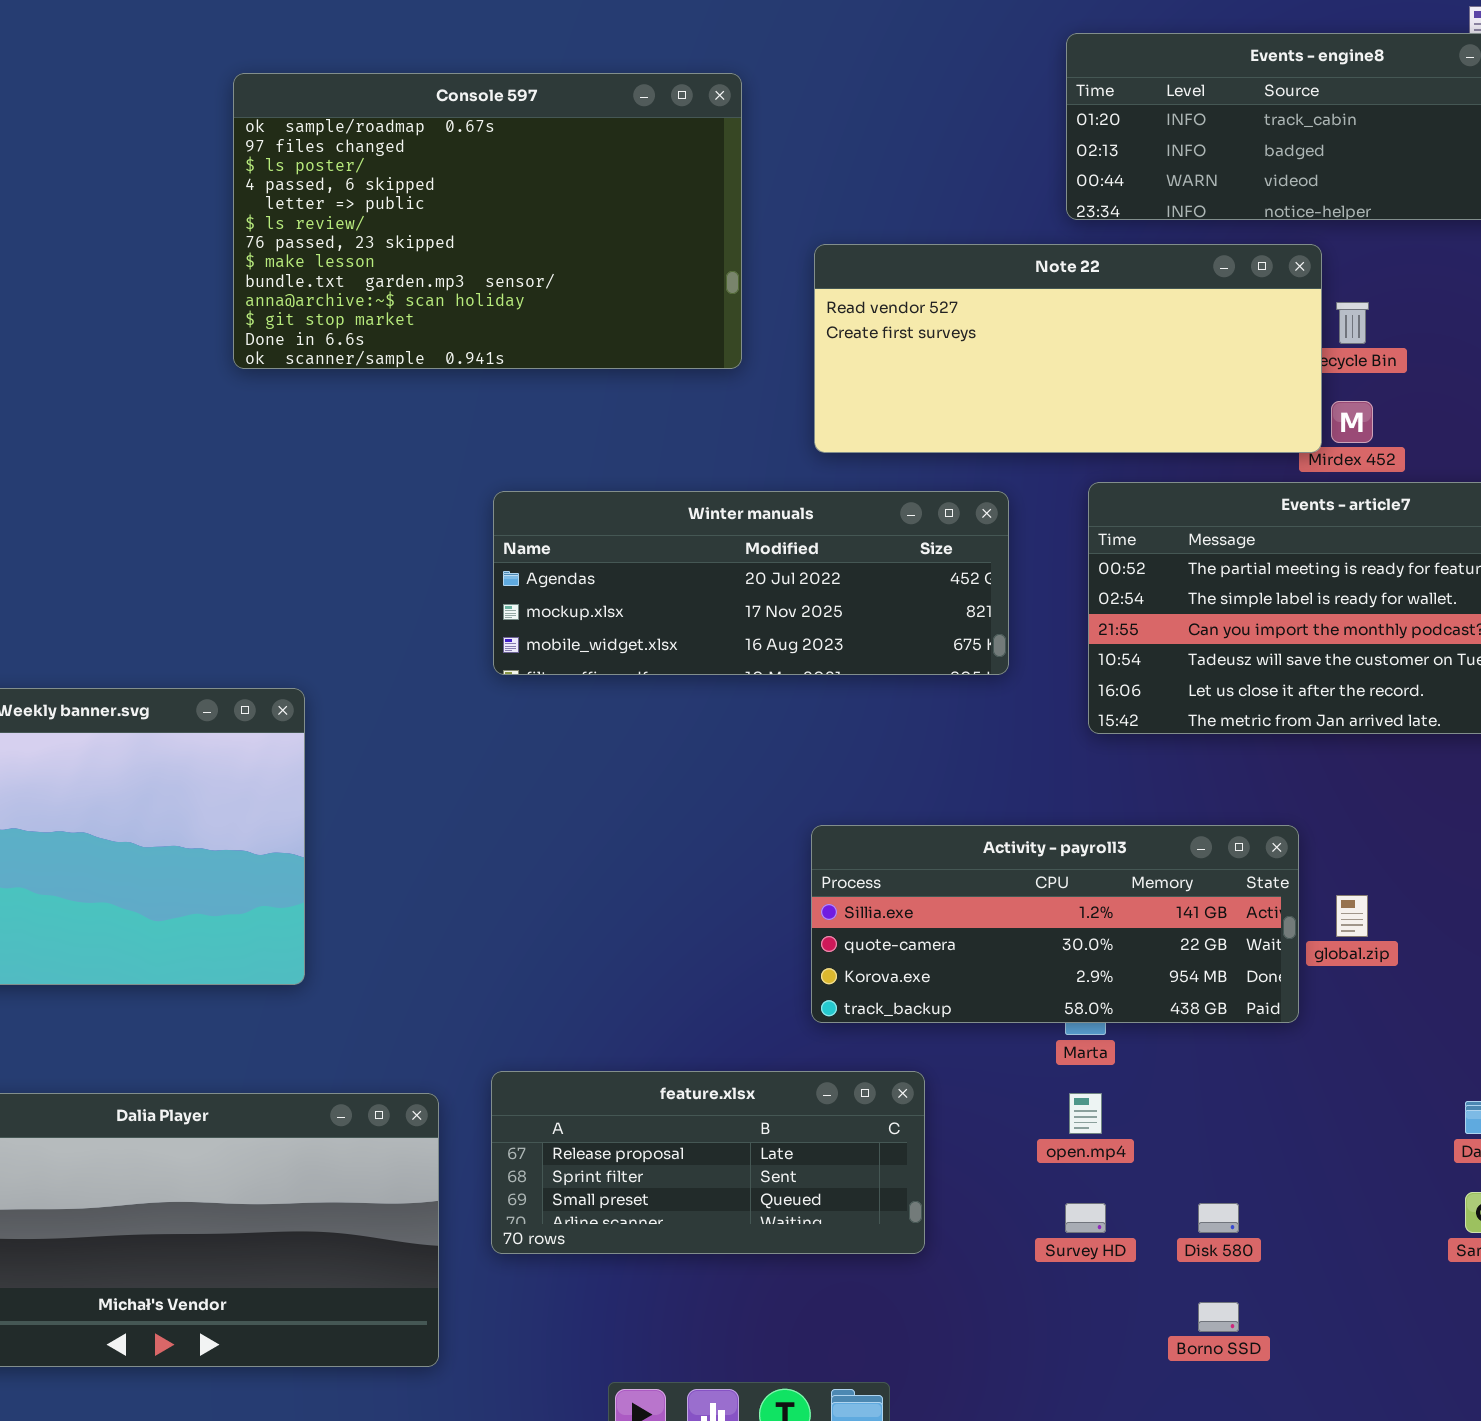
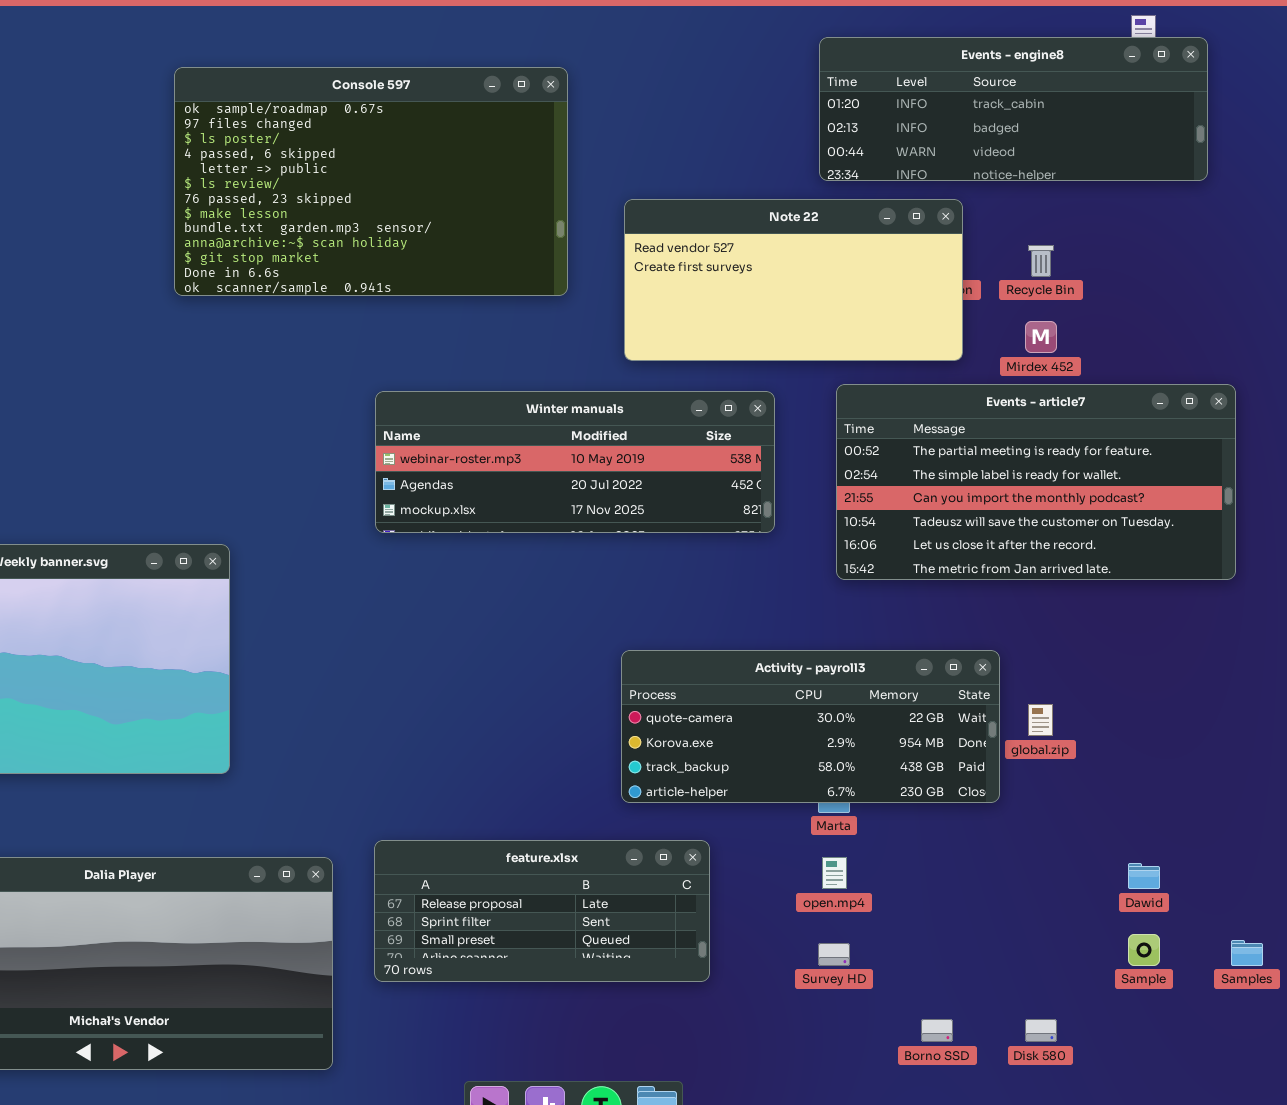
Note 22: [814,244,1322,453] -> [624,199,963,361], resized
Winter manuals: [493,491,1009,675] -> [375,391,775,533], scrolled up 1 row
Activity - payroll3: [811,825,1299,1023] -> [621,650,1000,803], scrolled down 1 row
Disk 580: [1198,1203,1239,1233] -> [1025,1019,1057,1042], moved

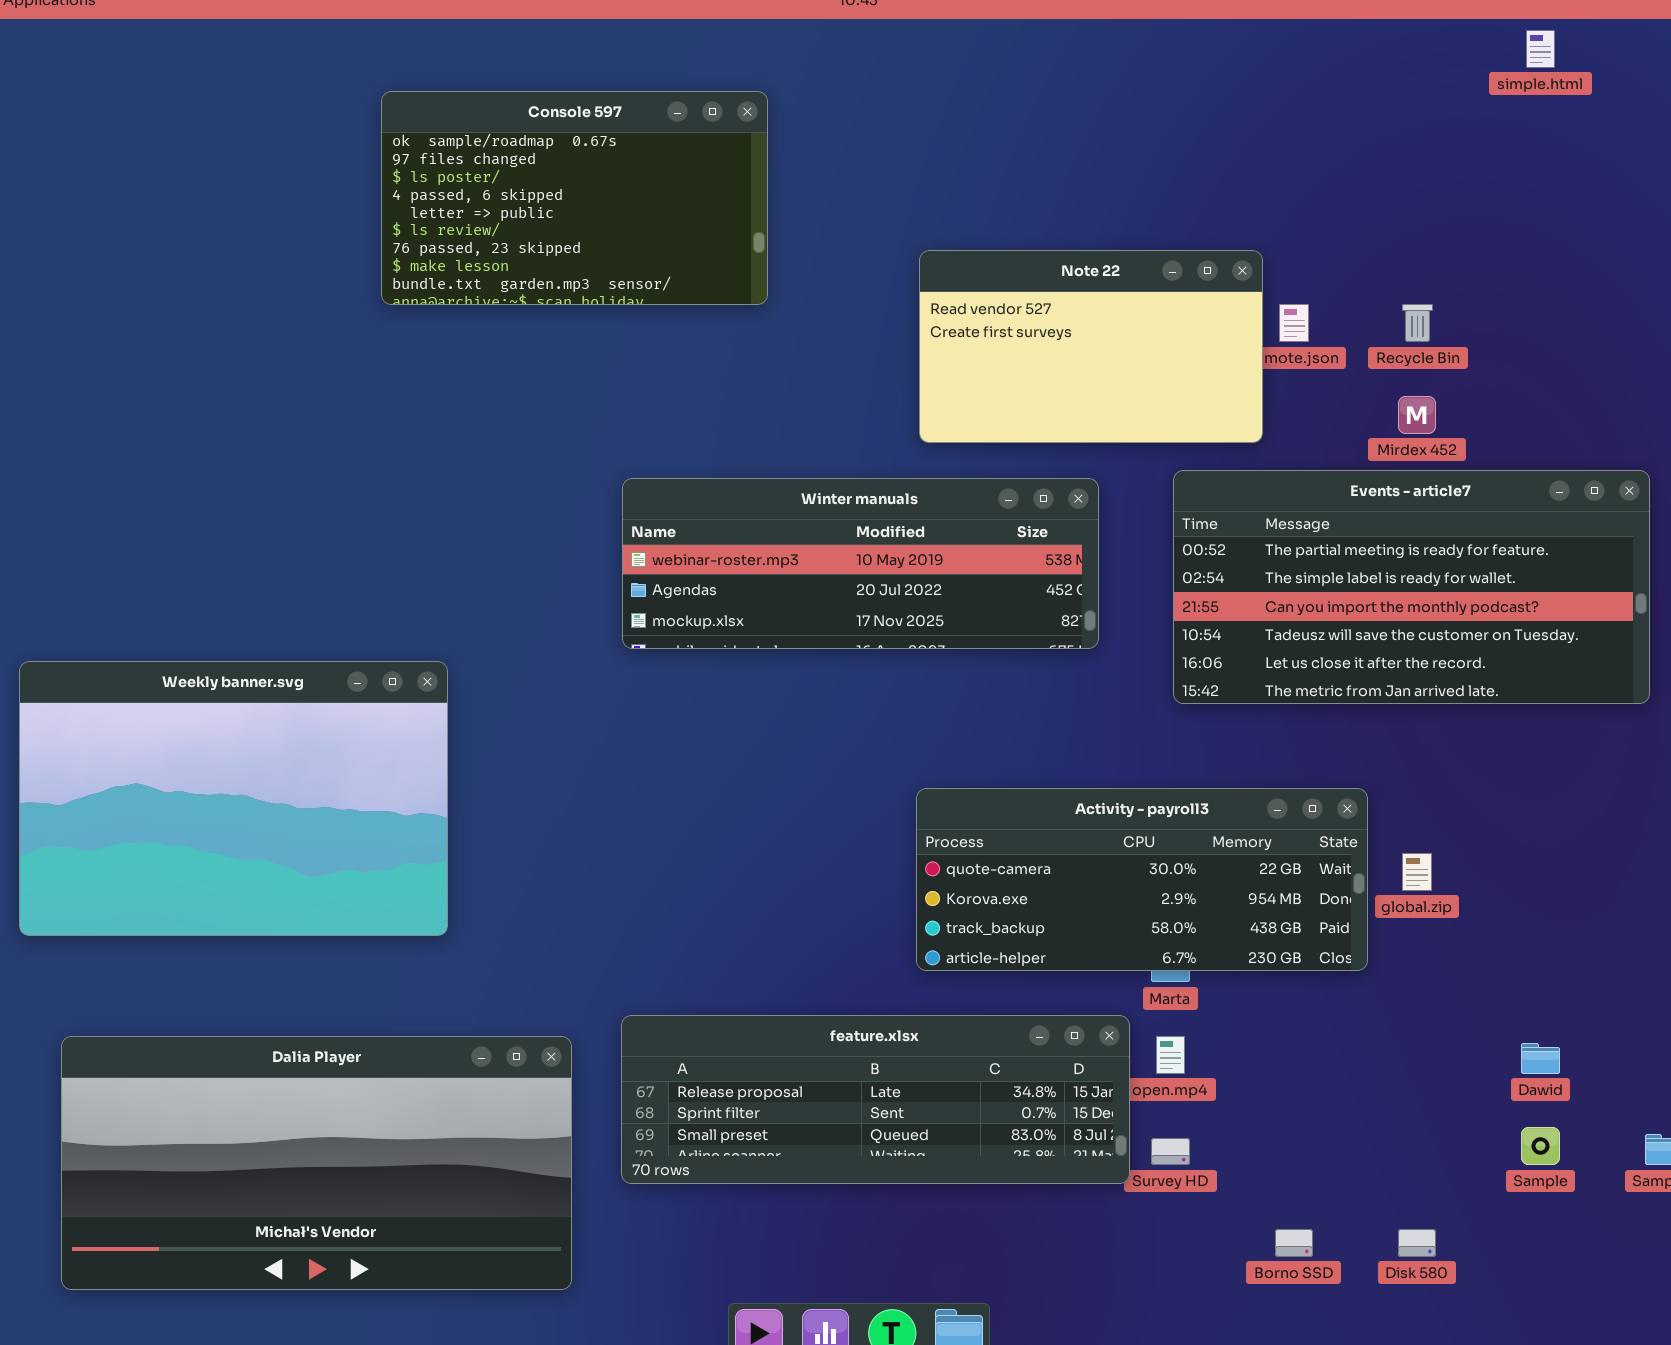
Events - engine8: [819,37,1208,181] -> none, closed
Console 597: [174,67,568,296] -> [381,91,768,305], resized
Note 22: [624,199,963,361] -> [919,250,1263,443], resized
feature.xlsx: [374,840,710,982] -> [621,1015,1130,1184], resized

